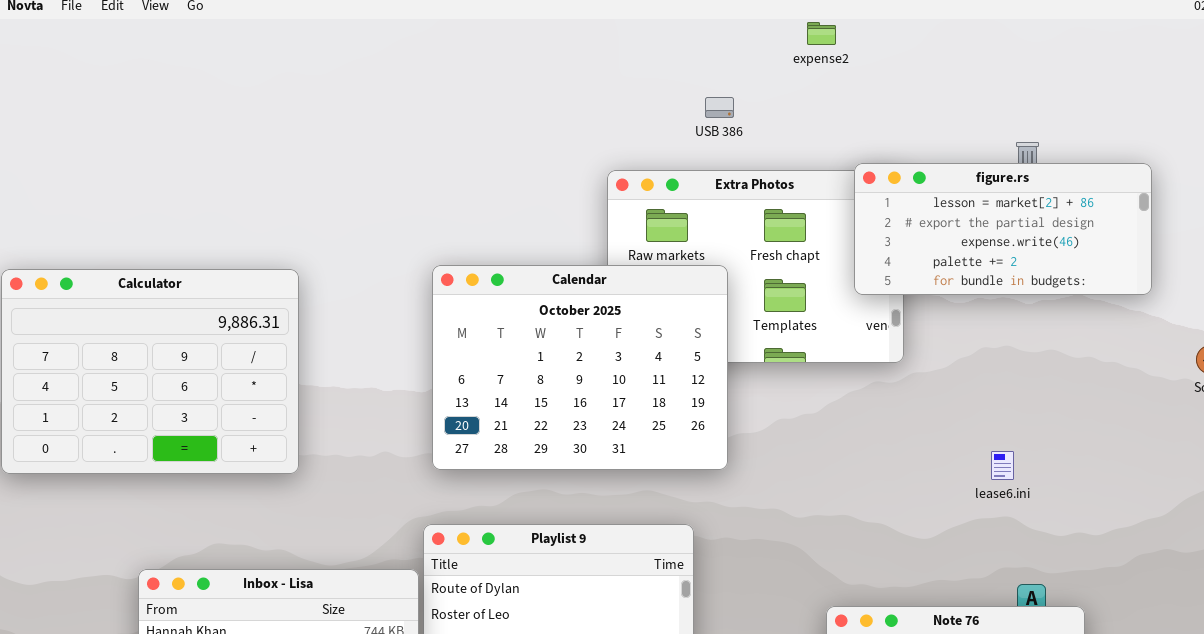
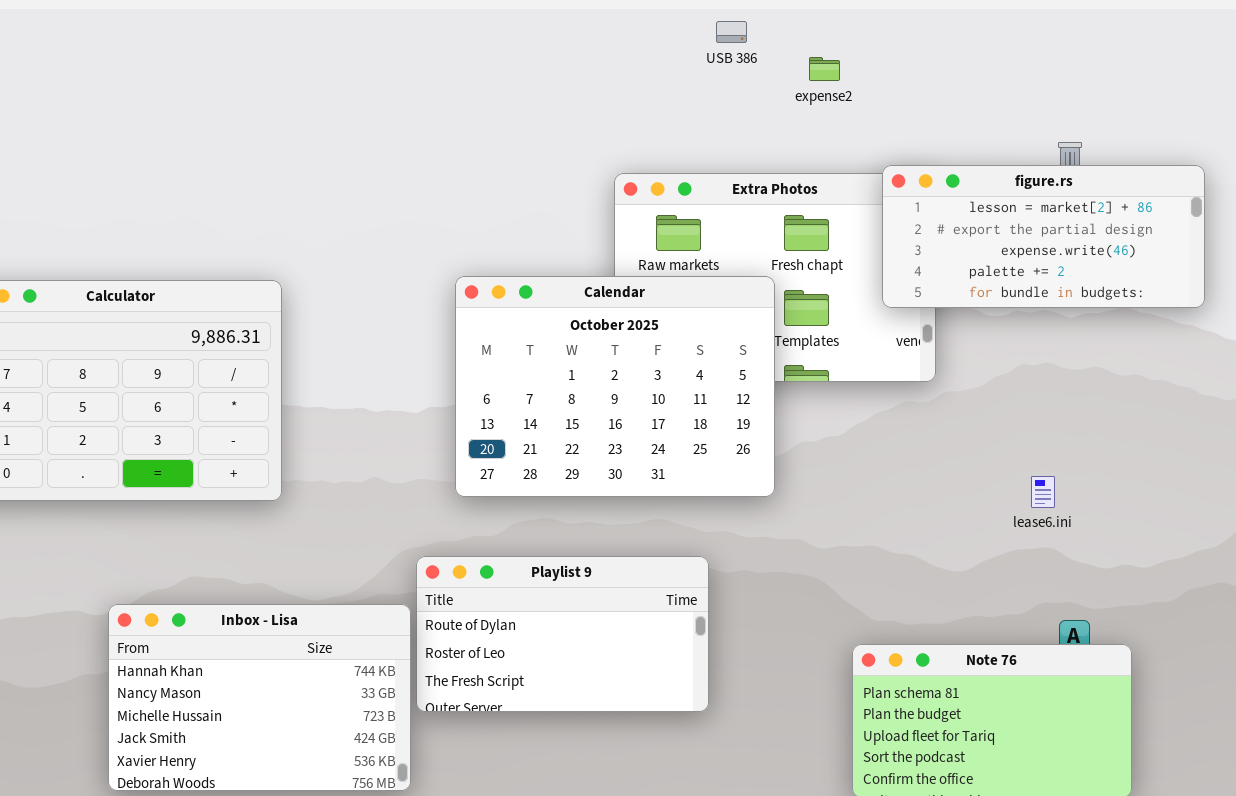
expense2: [807,22,836,45] -> [809,57,840,81], moved
USB 386: [705,97,734,118] -> [716,21,747,43], moved
Calendar: [432,265,728,470] -> [455,276,775,497], moved

